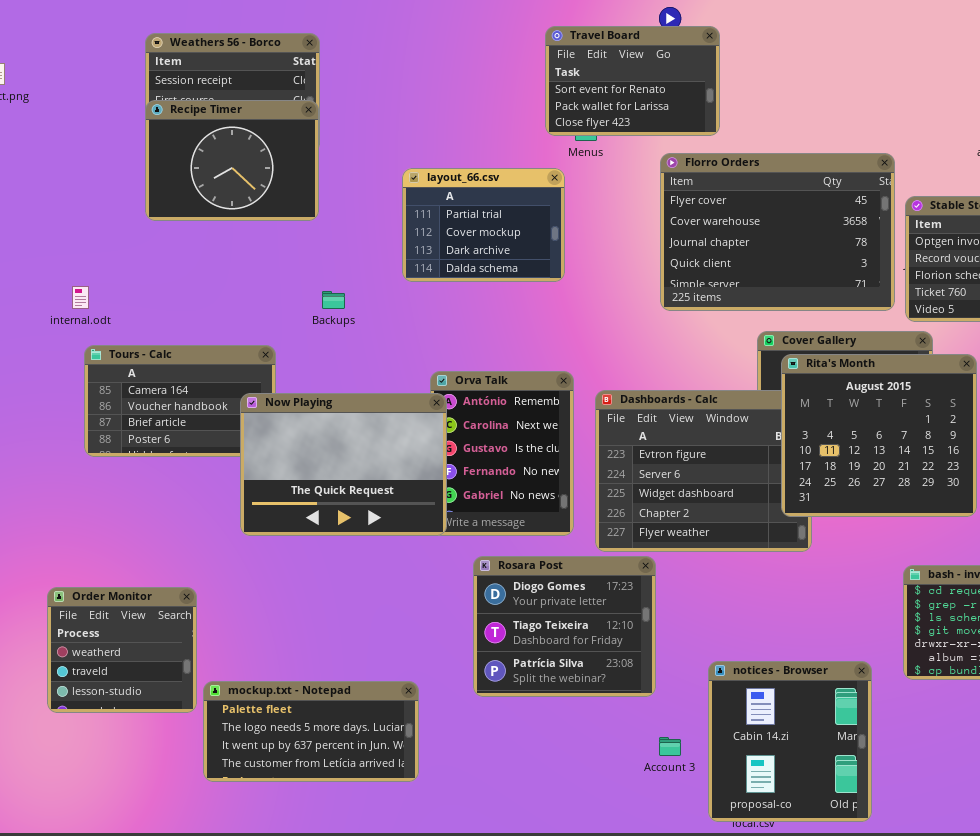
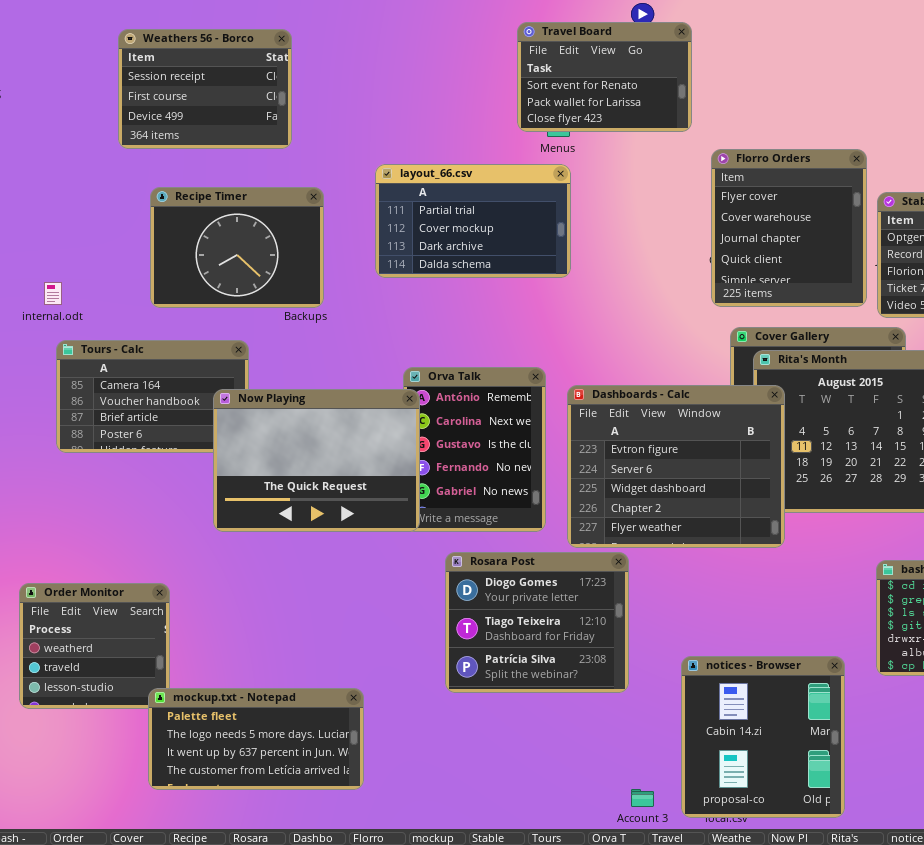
Recipe Timer: [145,100,319,221] -> [150,187,324,308], moved
Florro Orders: [660,153,895,311] -> [711,149,867,307], resized
layout_66.csv: [402,168,565,282] -> [375,164,571,278], resized
Dashboards - Calc: [595,390,812,552] -> [567,385,785,548], raised
mockup.txt - Notepad: [203,681,419,782] -> [148,688,364,790], moved
Account 3: [659,737,681,756] -> [631,789,654,807], moved

